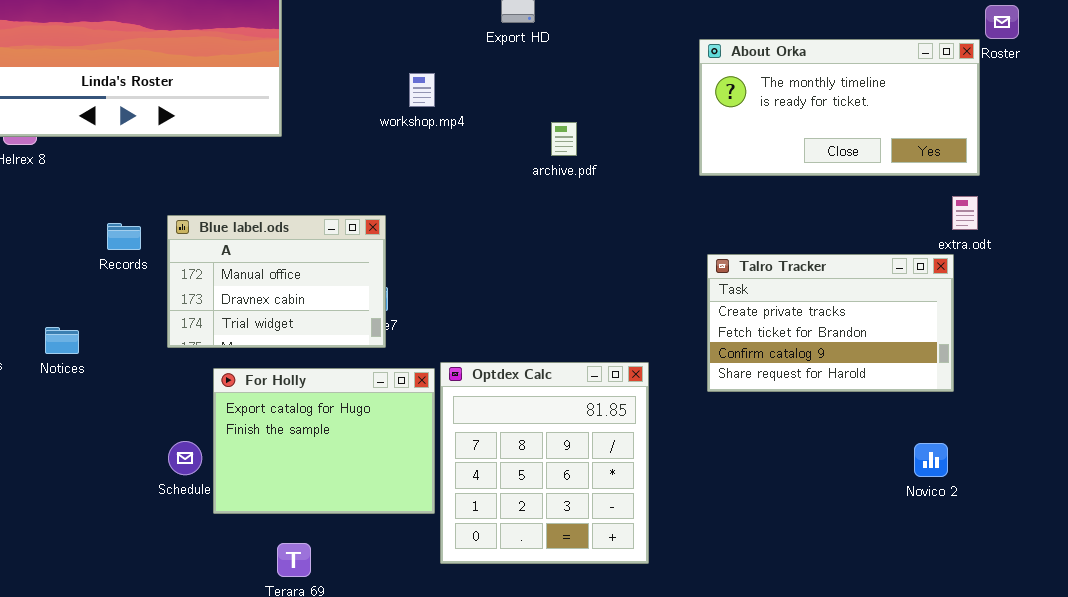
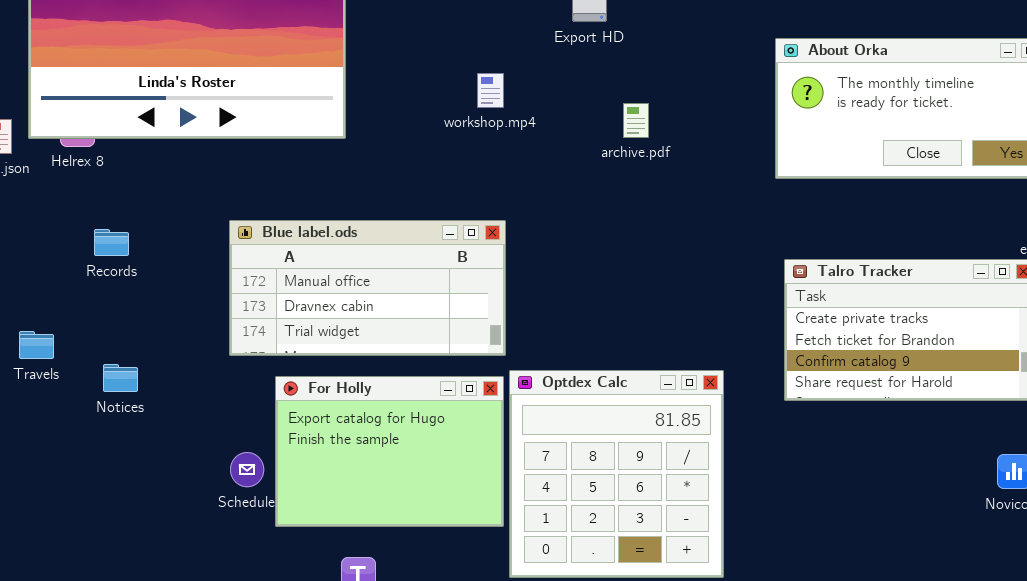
archive.pdf: [551,122,577,156] -> [623,103,649,138], moved
Blue label.ods: [167,215,386,348] -> [229,220,506,356], resized
Records: [107,223,141,250] -> [94,229,129,256], moved
Notices: [45,327,79,354] -> [103,364,138,392], moved

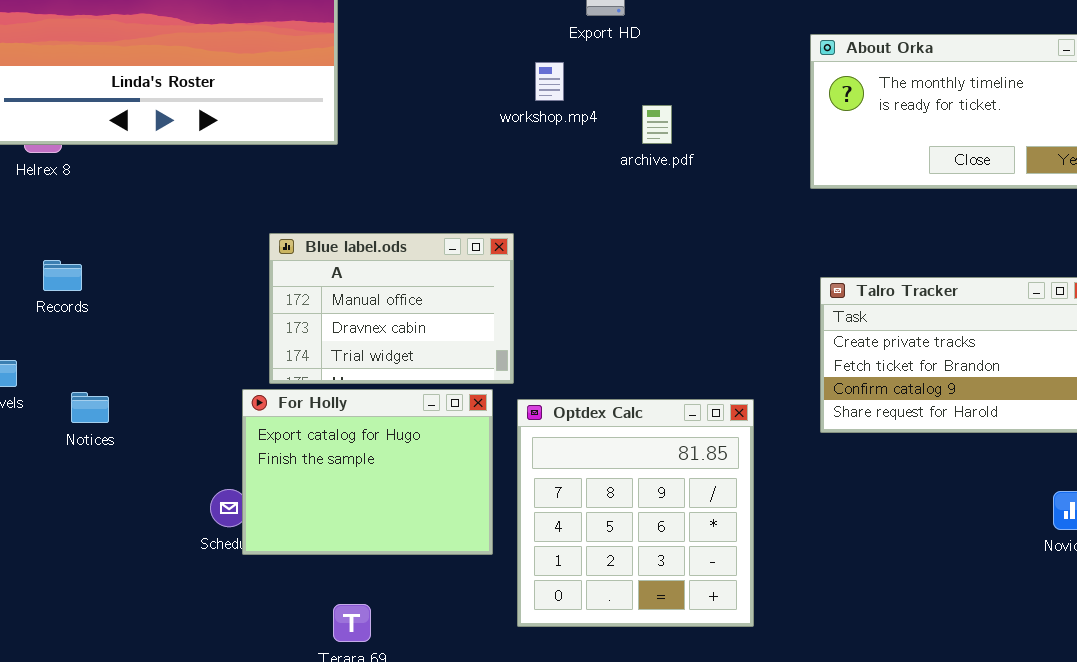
workshop.mp4: [477,73,504,108] -> [535,62,564,101], moved
Blue label.ods: [229,220,506,356] -> [269,233,514,384], resized
Records: [94,229,129,256] -> [43,260,82,291], moved
For Holly: [275,376,504,527] -> [242,389,493,555], moved

